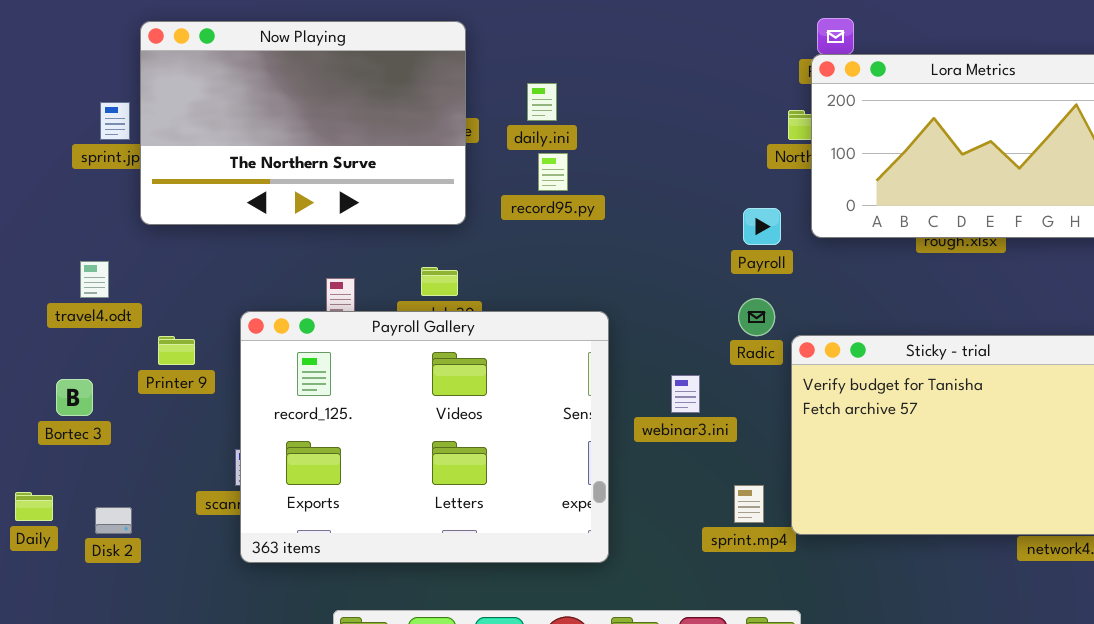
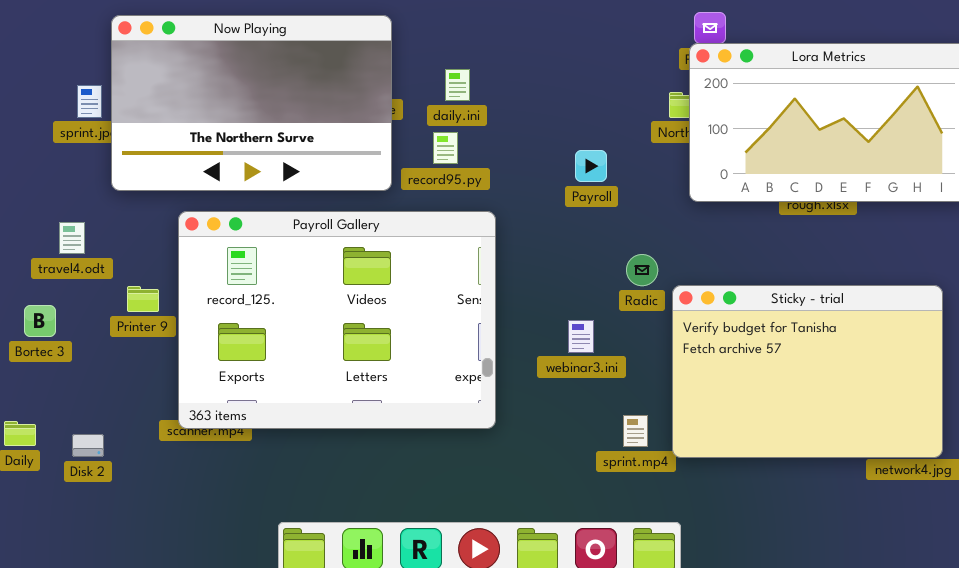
record95.py: [538,153,568,191] -> [433,132,458,164], moved
Payroll: [743,208,781,245] -> [575,150,607,182], moved
Payroll Gallery: [240,311,609,563] -> [178,211,496,429], moved
Bortec 3: [56,379,93,416] -> [24,305,56,337], moved

